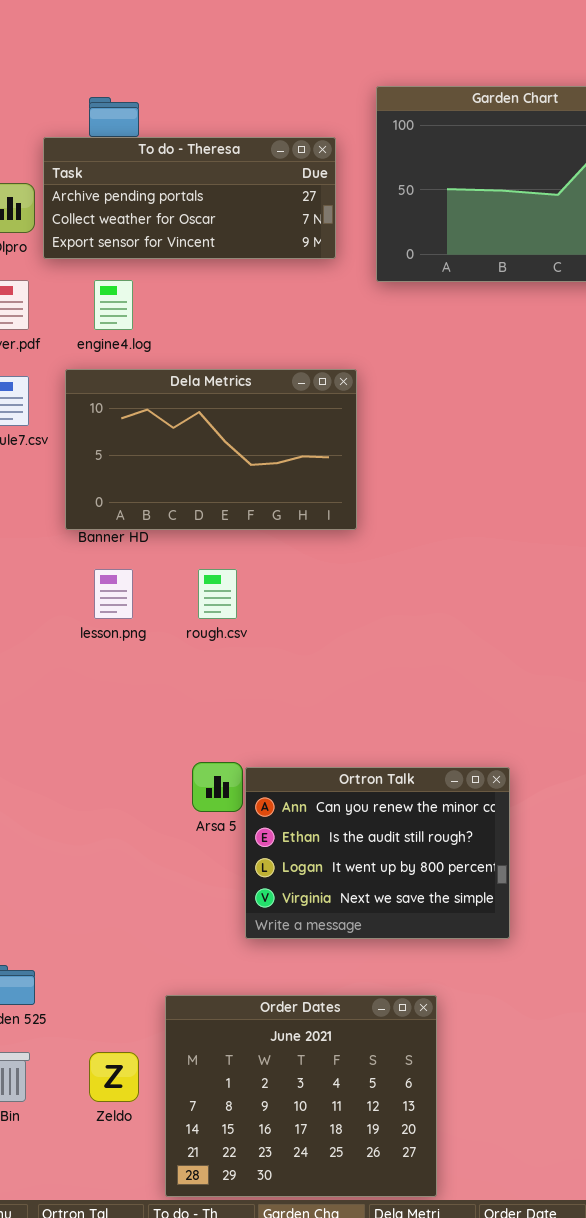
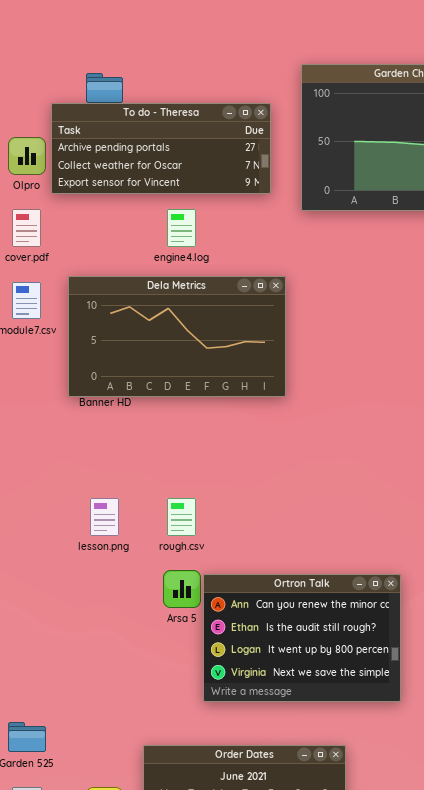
engine4.log: [94,280,133,330] -> [167,209,196,247], moved
lesson.png: [94,569,133,619] -> [90,498,119,536], moved
rough.csv: [198,569,237,619] -> [167,498,196,536], moved

